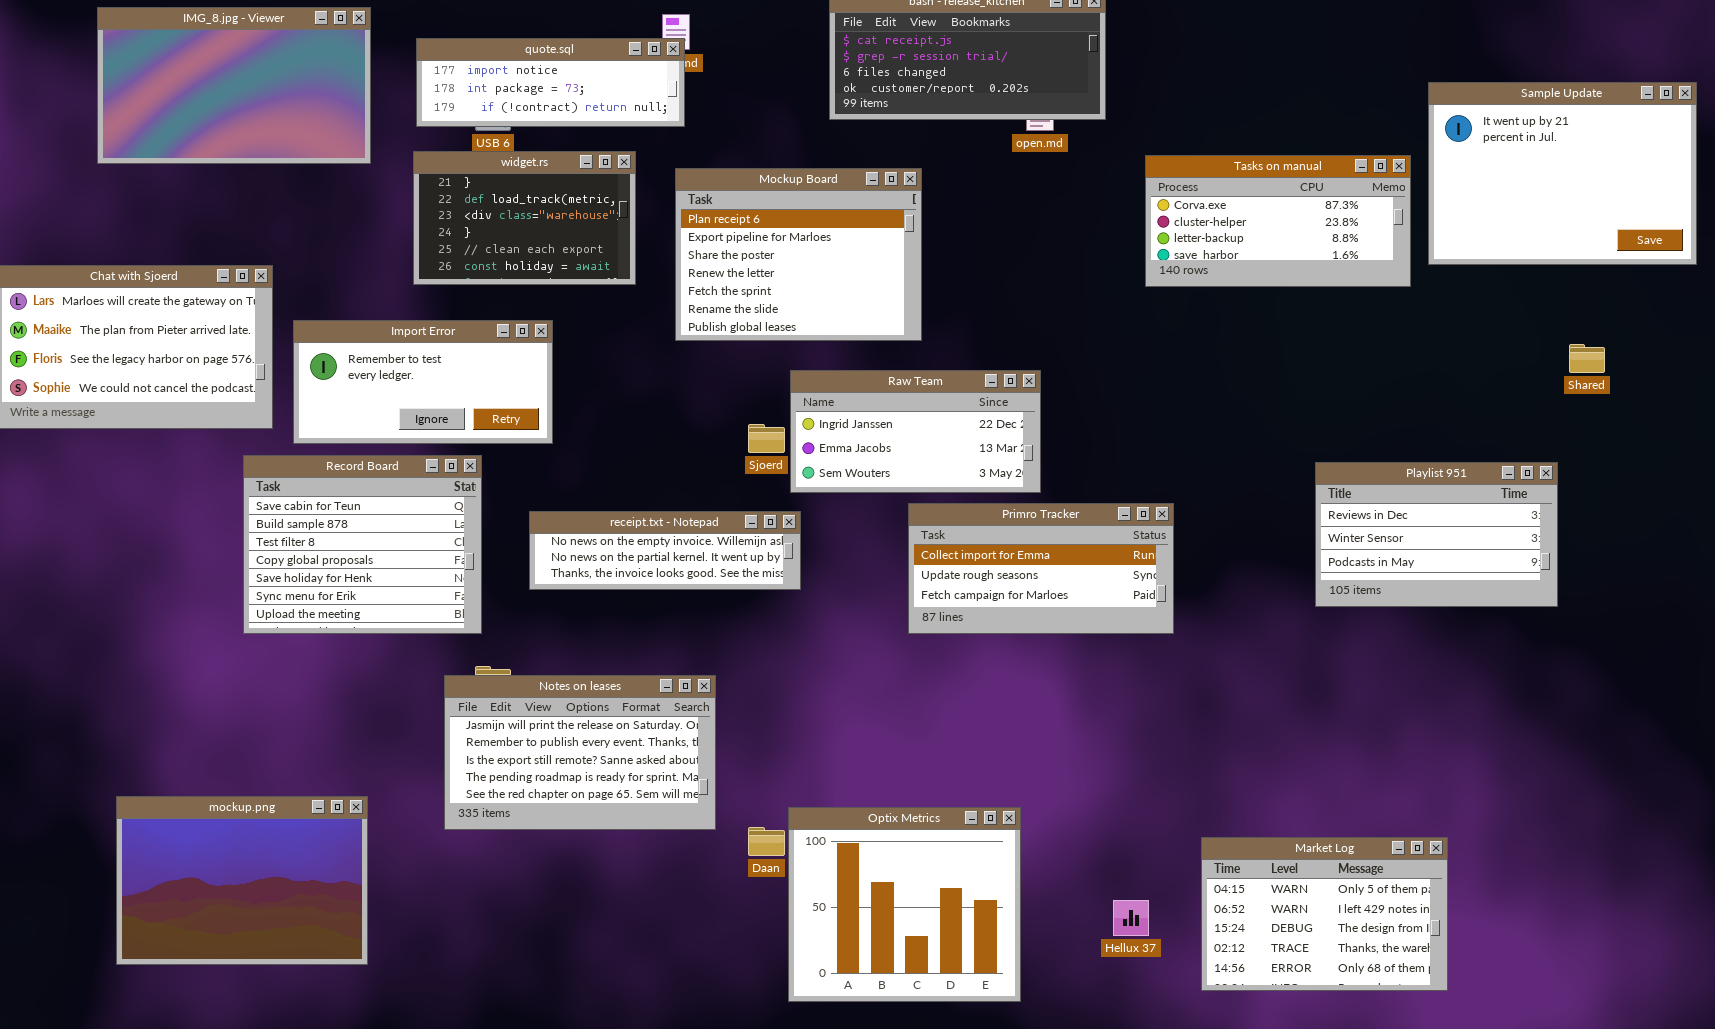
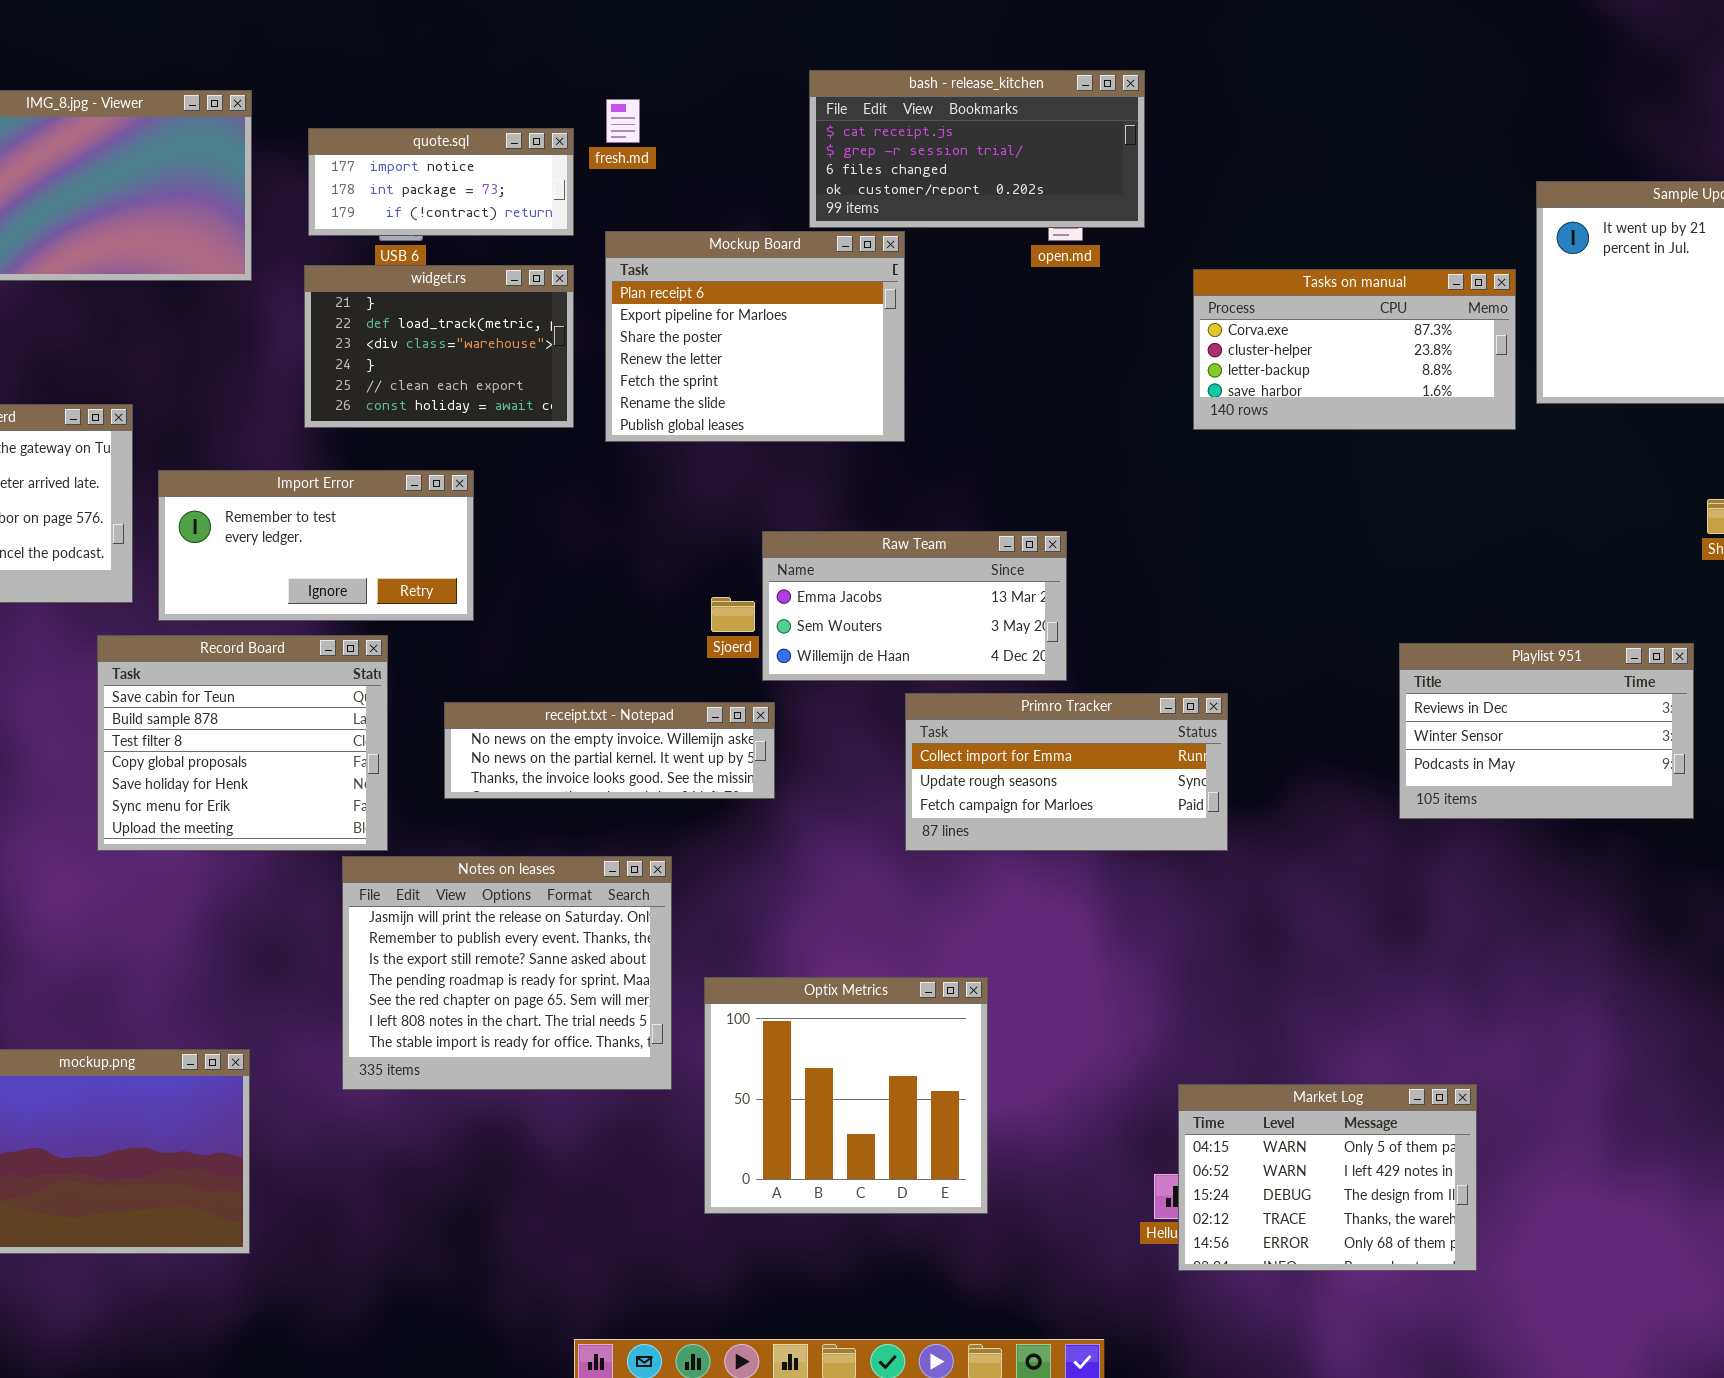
quote.sql: [416,38,685,127] -> [308,128,574,236], resized
Mockup Board: [675,168,922,341] -> [605,231,905,442], moved
Raw Team: [790,370,1041,493] -> [762,531,1067,681], scrolled down 1 row
Notes on leases: [444,675,716,830] -> [342,856,672,1090], resized
Optix Metrics: [788,807,1021,1002] -> [704,977,988,1214], moved
Market Log: [1201,837,1448,991] -> [1178,1084,1477,1271], moved

